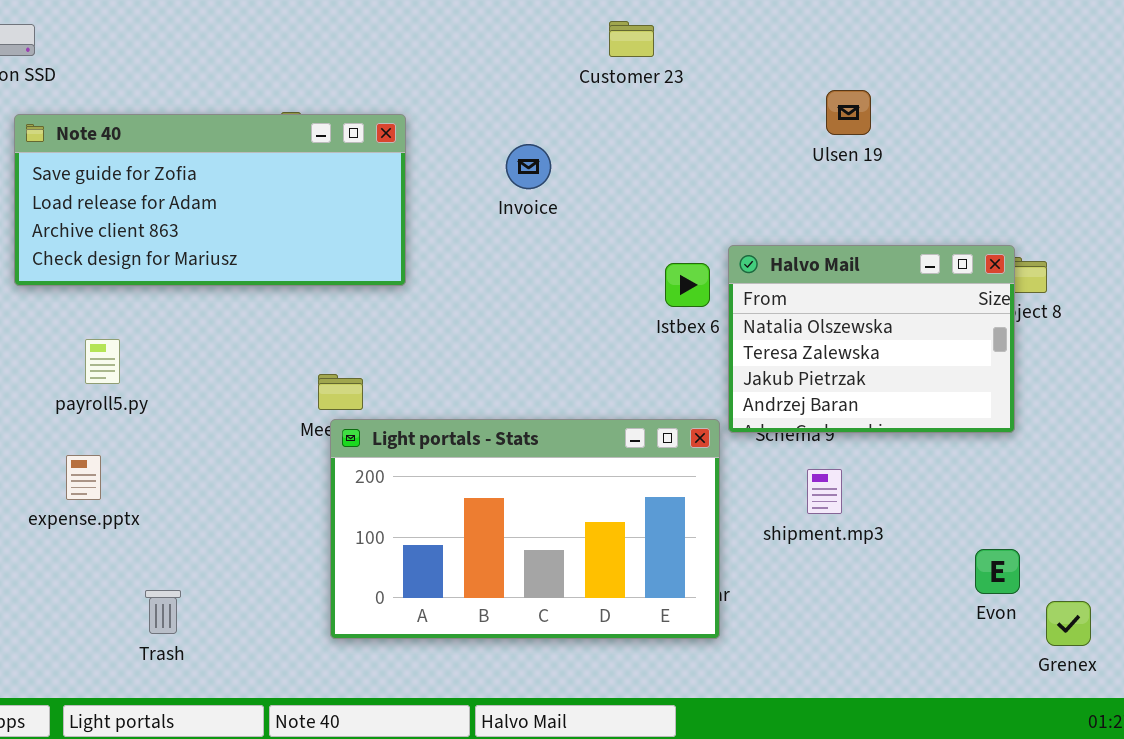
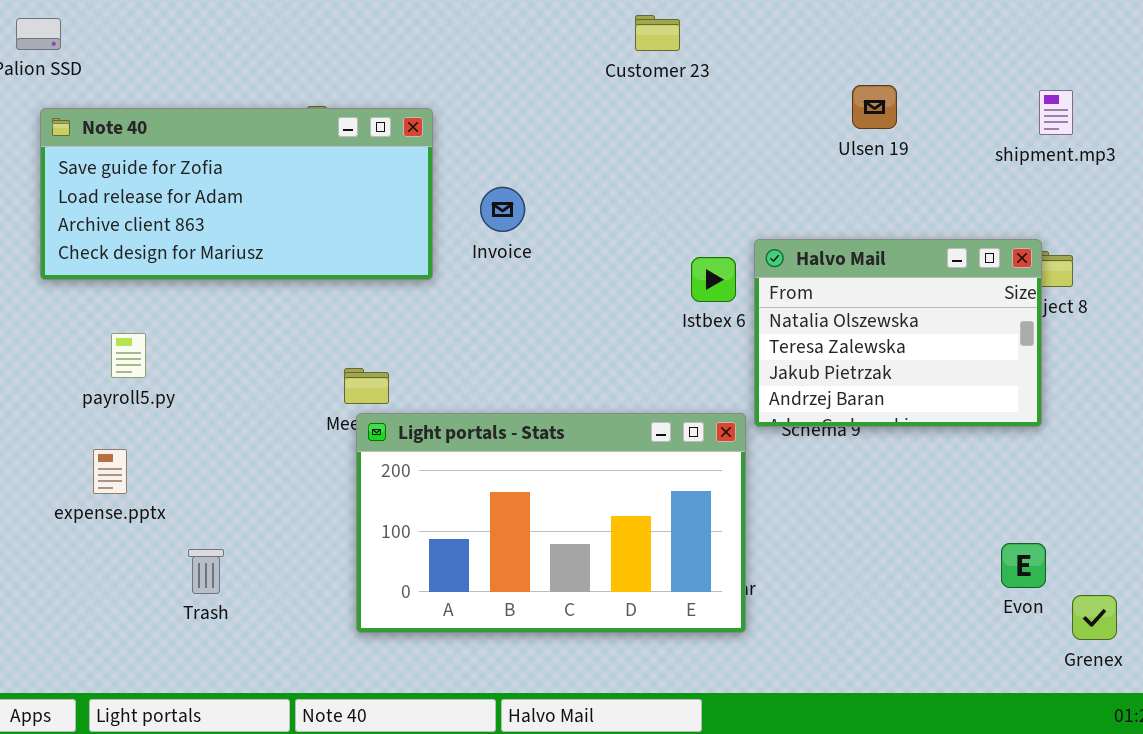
Invoice: [506,144,551,189] -> [480,187,525,232], moved
shipment.mp3: [807,469,842,514] -> [1039,90,1073,135], moved
Trash: [145,590,181,634] -> [188,549,224,594], moved

